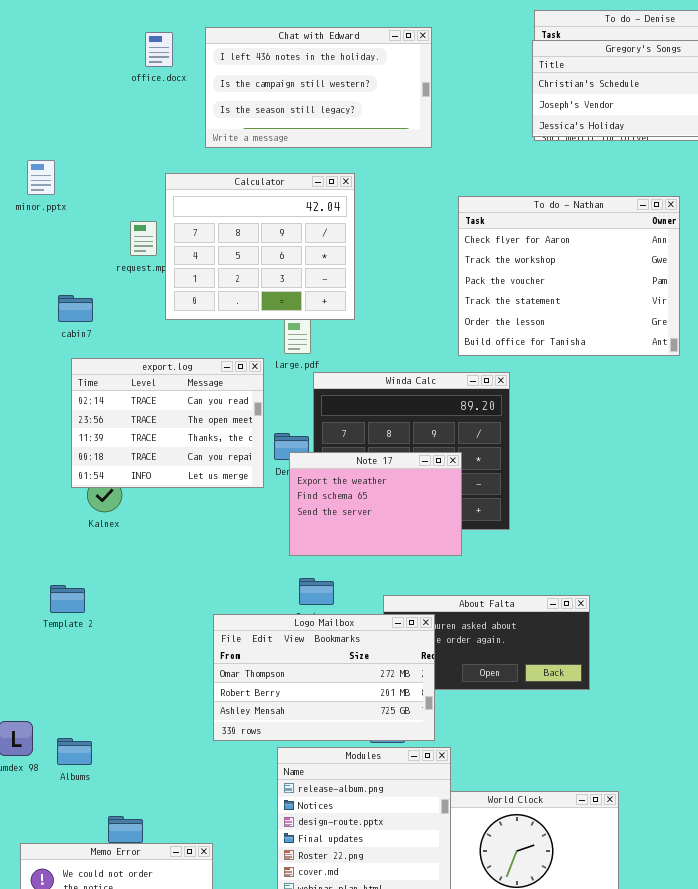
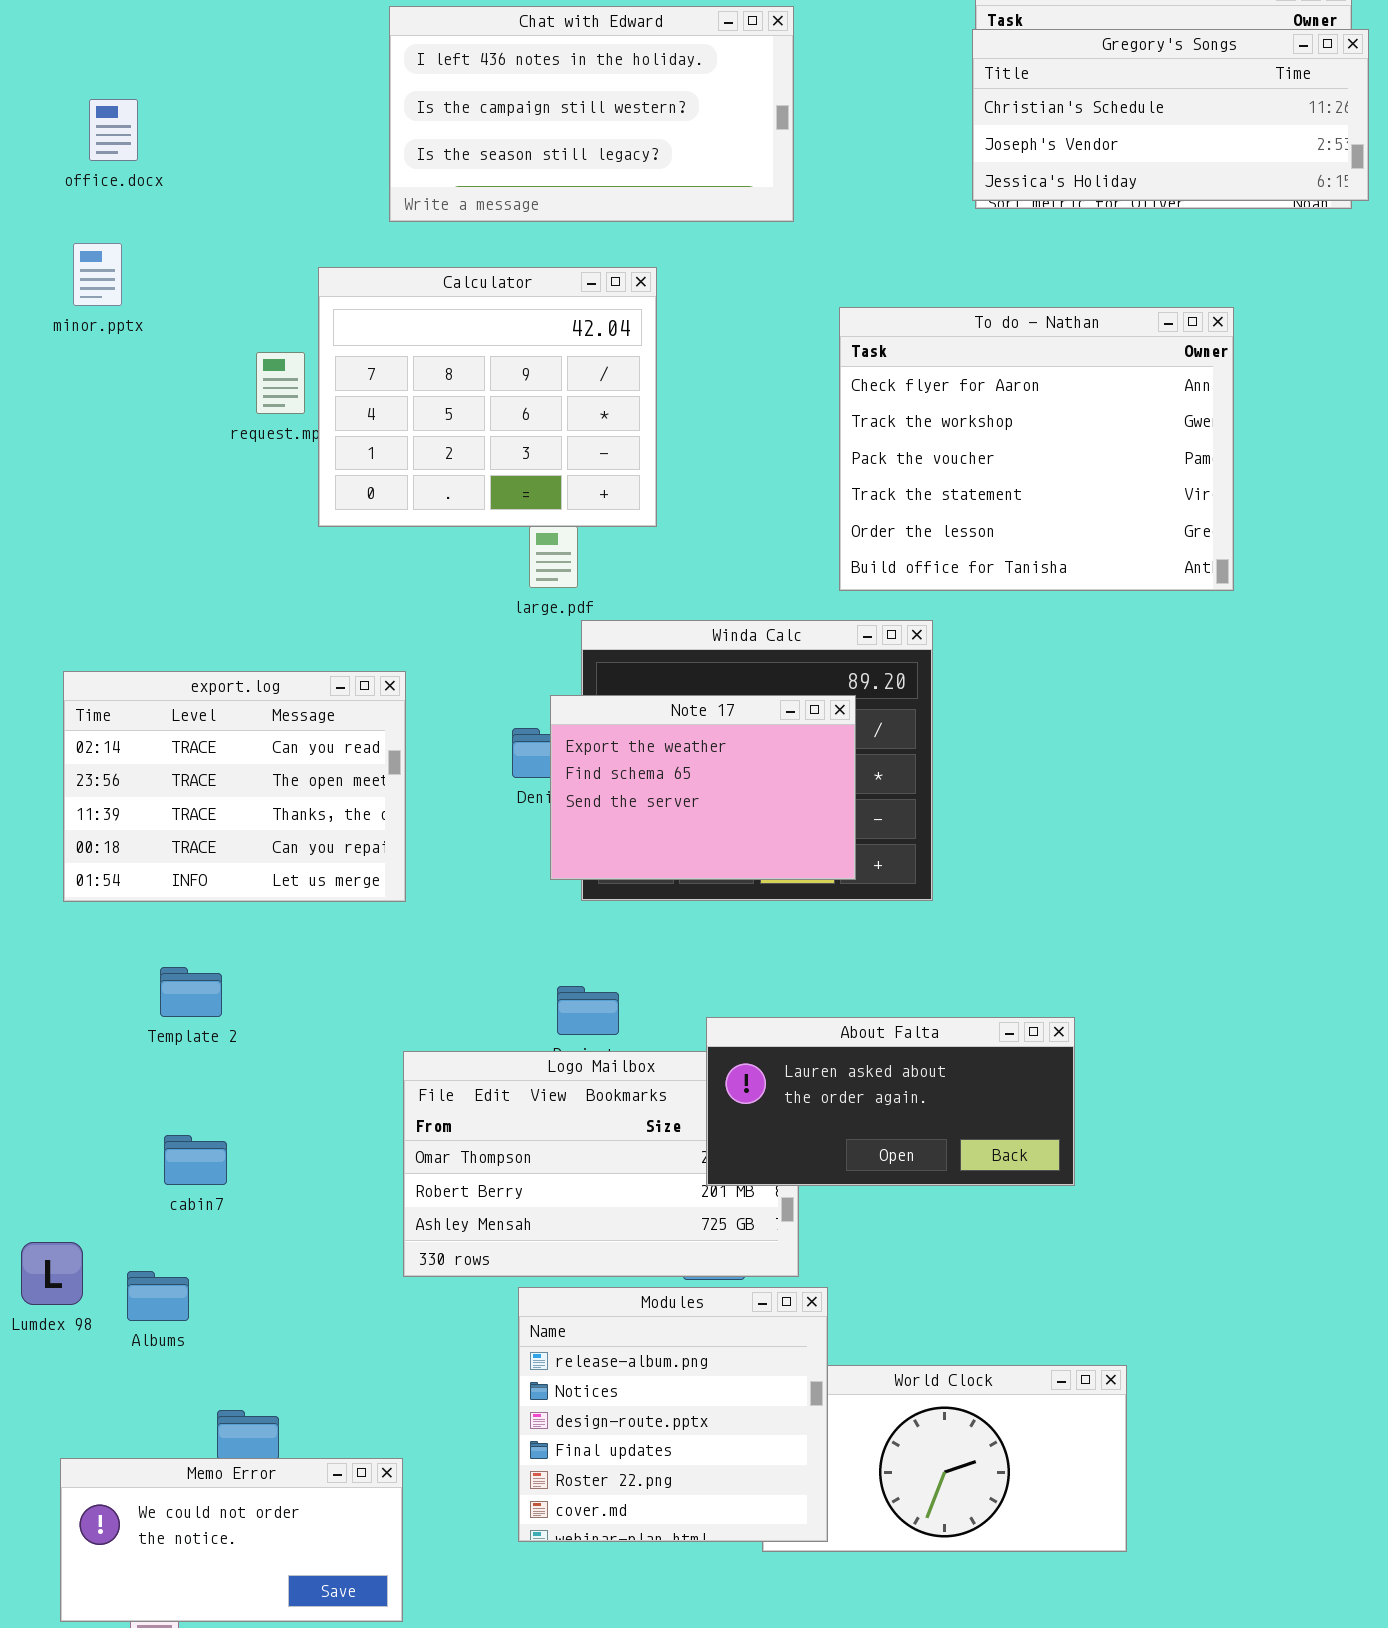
office.docx: [145,32,173,67] -> [89,99,138,161], moved
cabin7: [58,295,93,322] -> [164,1135,227,1185], moved
export.log: [71,358,264,488] -> [63,671,406,902], moved
Note 17: [289,452,462,556] -> [550,695,856,880], moved
Template 2: [50,585,85,613] -> [160,967,222,1017], moved
About Falta: [383,595,590,690] -> [706,1017,1075,1186], raised

